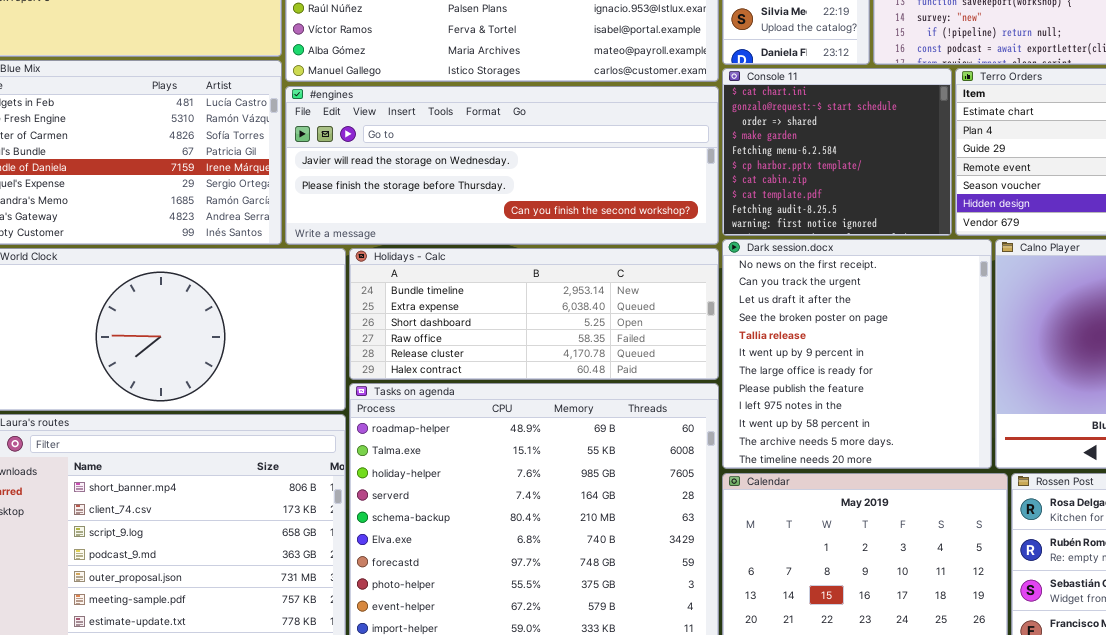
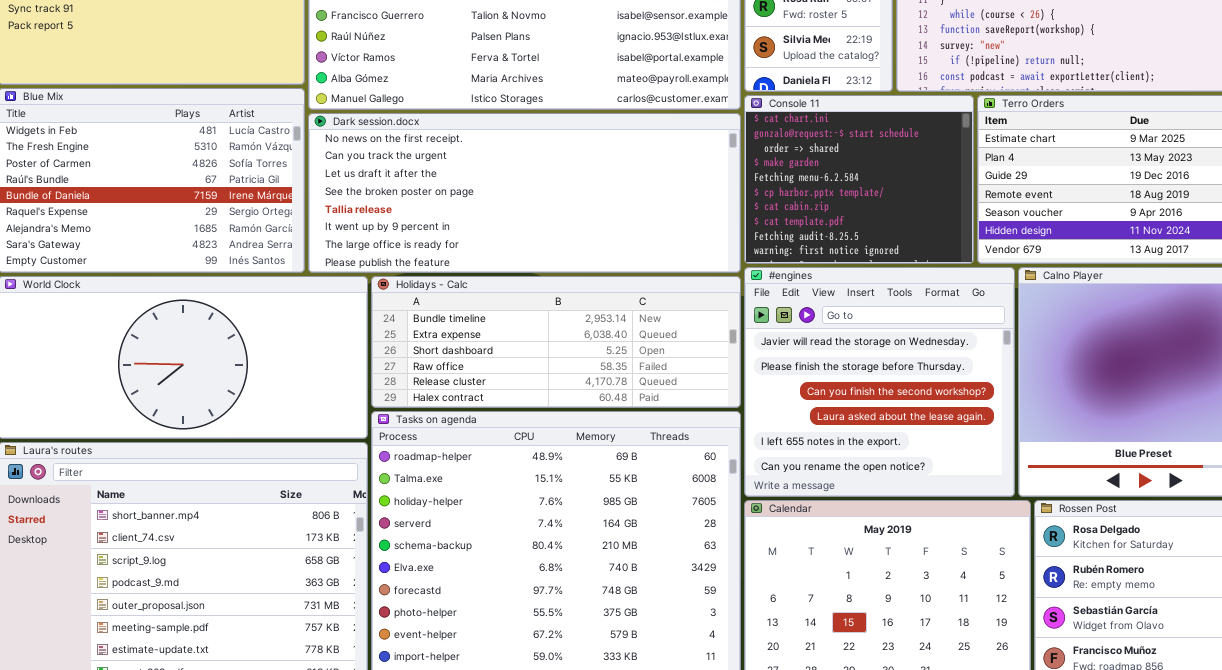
#engines: [285,86,719,245] -> [744,267,1015,497], moved, resized
Dark session.docx: [722,239,992,469] -> [308,113,741,273], moved, resized

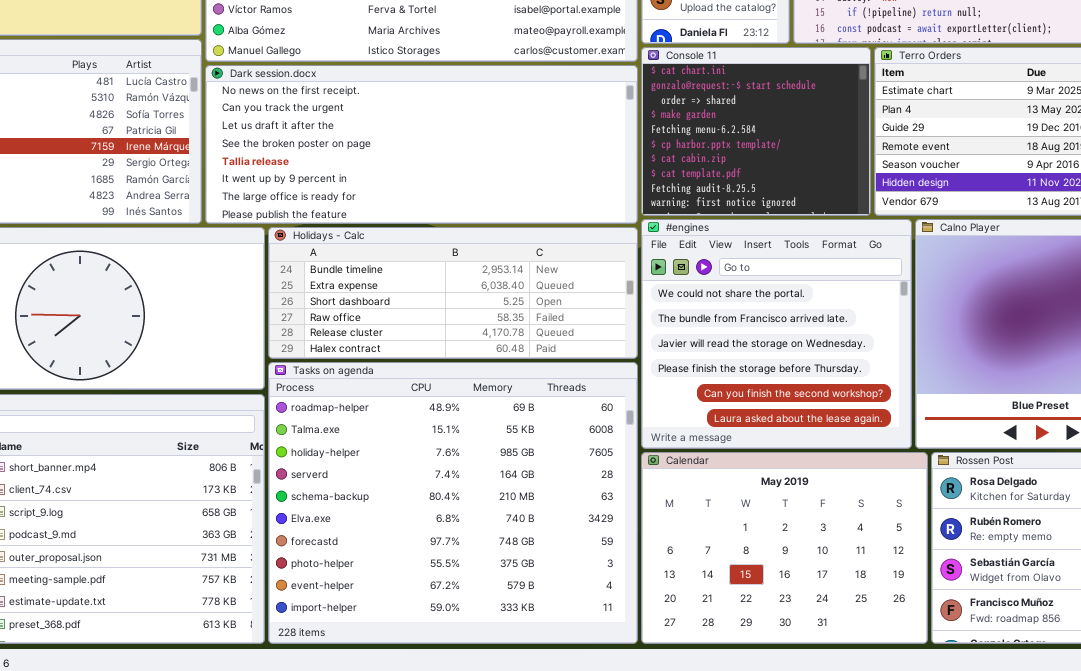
#engines: [744,267,1015,497] -> [641,219,912,449], scrolled up 2 rows

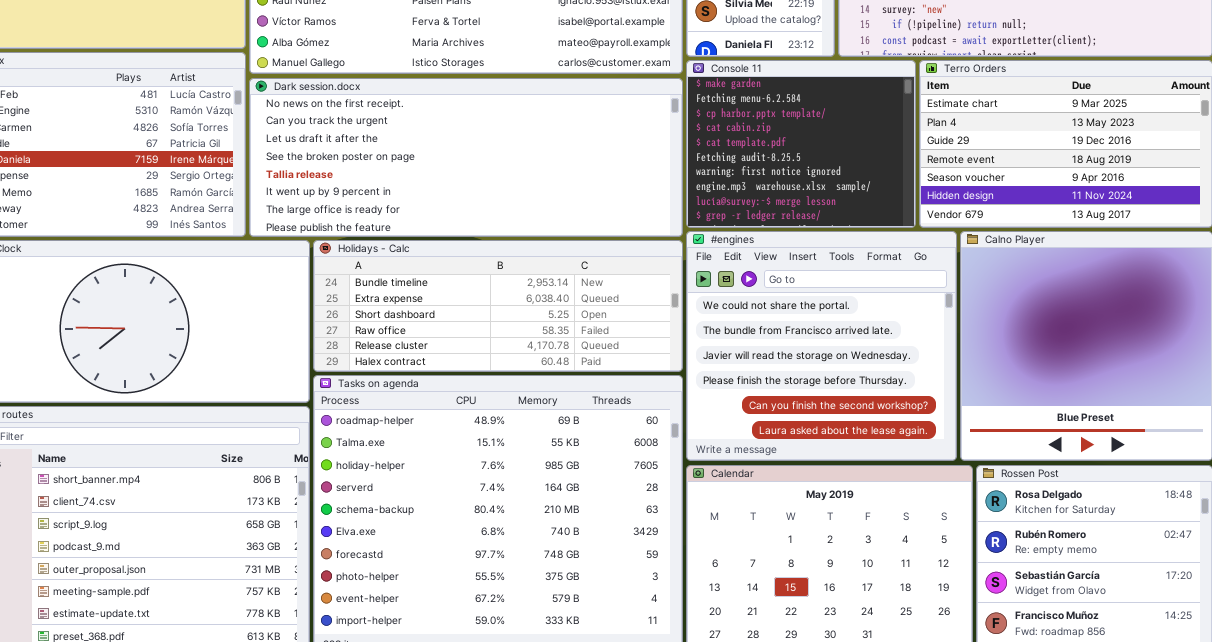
Console 11: [641,47,871,216] -> [686,60,916,228], scrolled down 3 rows

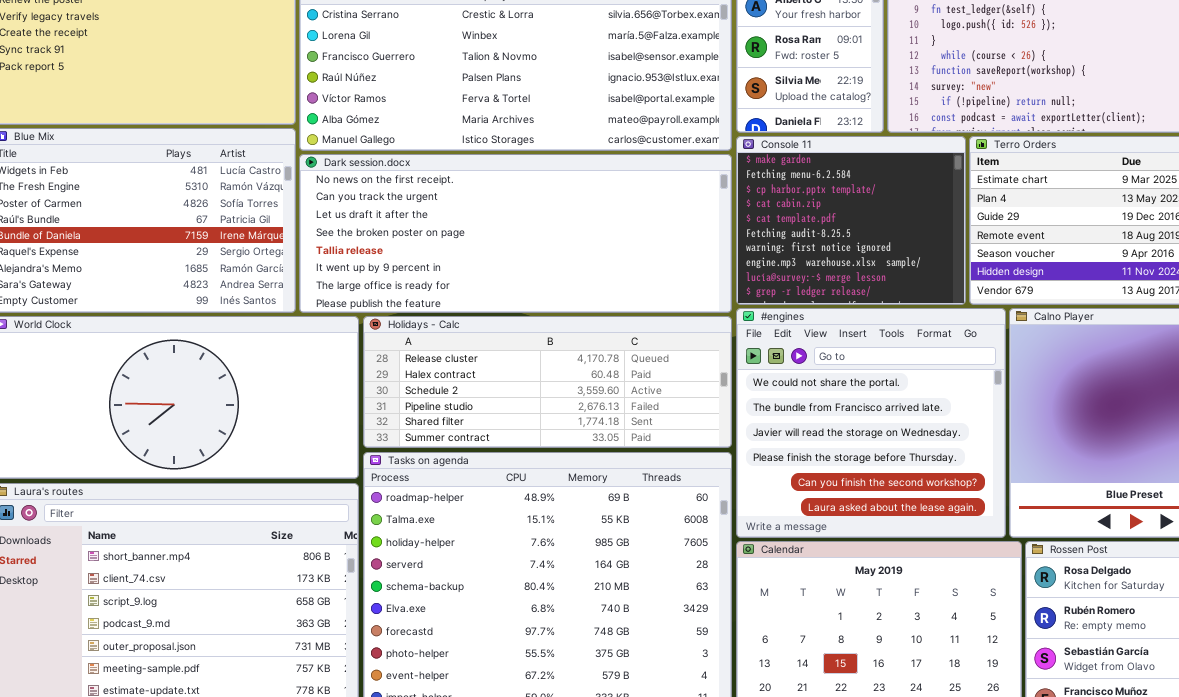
Holidays - Calc: [313,240,683,372] -> [363,316,732,448], scrolled down 4 rows

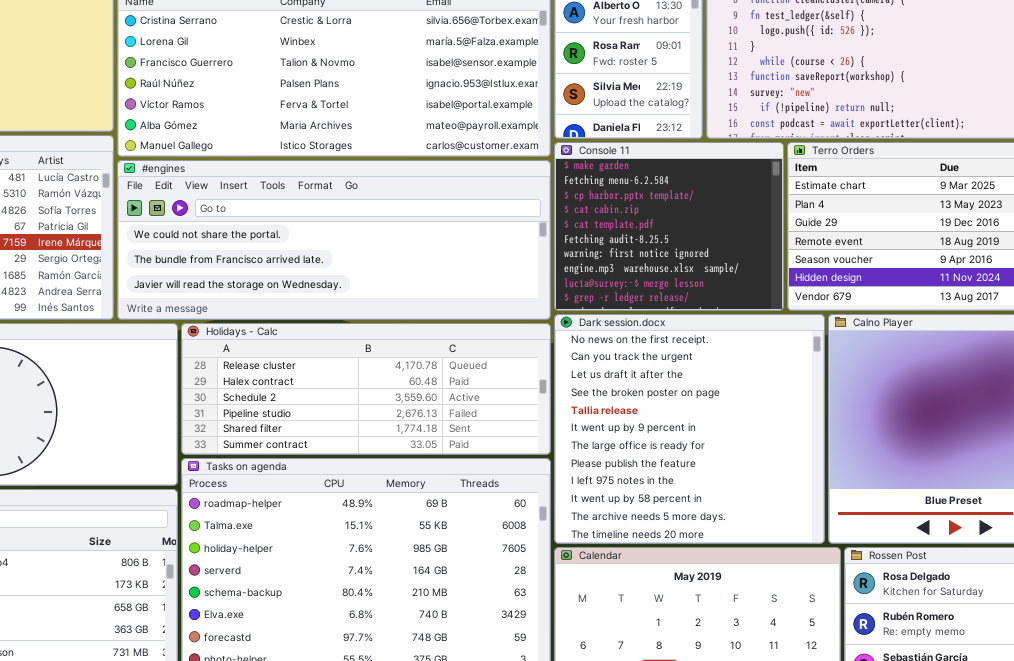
Dark session.docx: [299,154,732,313] -> [554,314,825,544], moved, resized
#engines: [736,308,1006,538] -> [117,160,551,320], moved, resized

